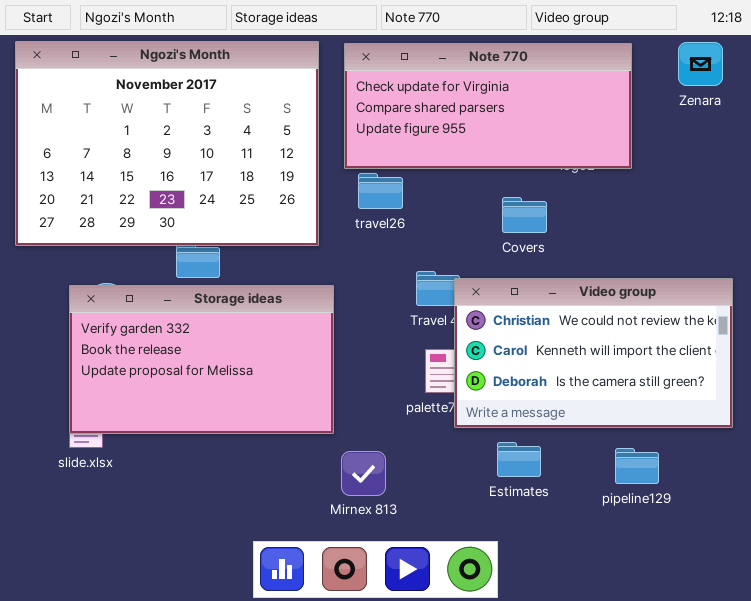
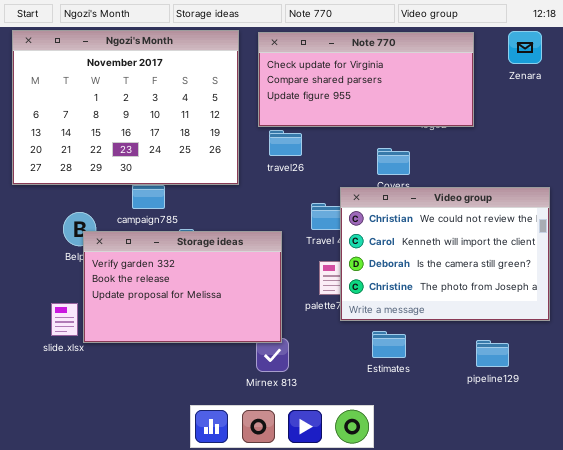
Video group: [454,278,733,428] -> [340,187,550,321], resized
Storage ideas: [69,285,334,434] -> [83,231,282,343], moved
pipeline129: [615,448,659,484] -> [476,340,509,367], moved

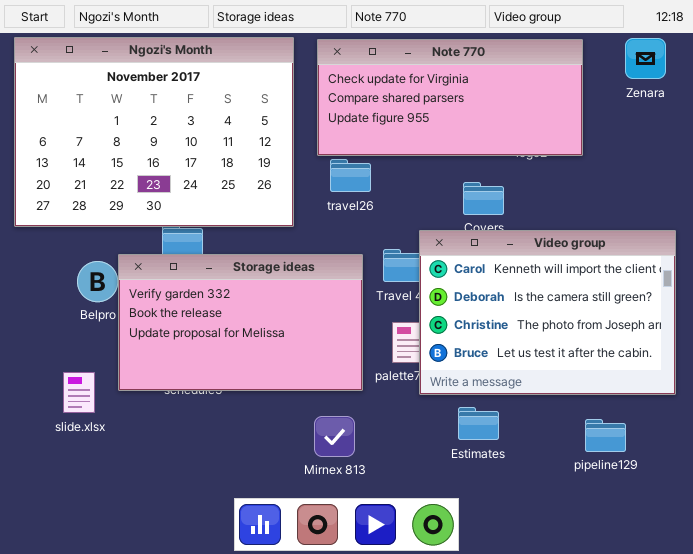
Video group: [340,187,550,321] -> [419,230,676,395], scrolled down 1 row
Storage ideas: [83,231,282,343] -> [118,254,363,391], moved

